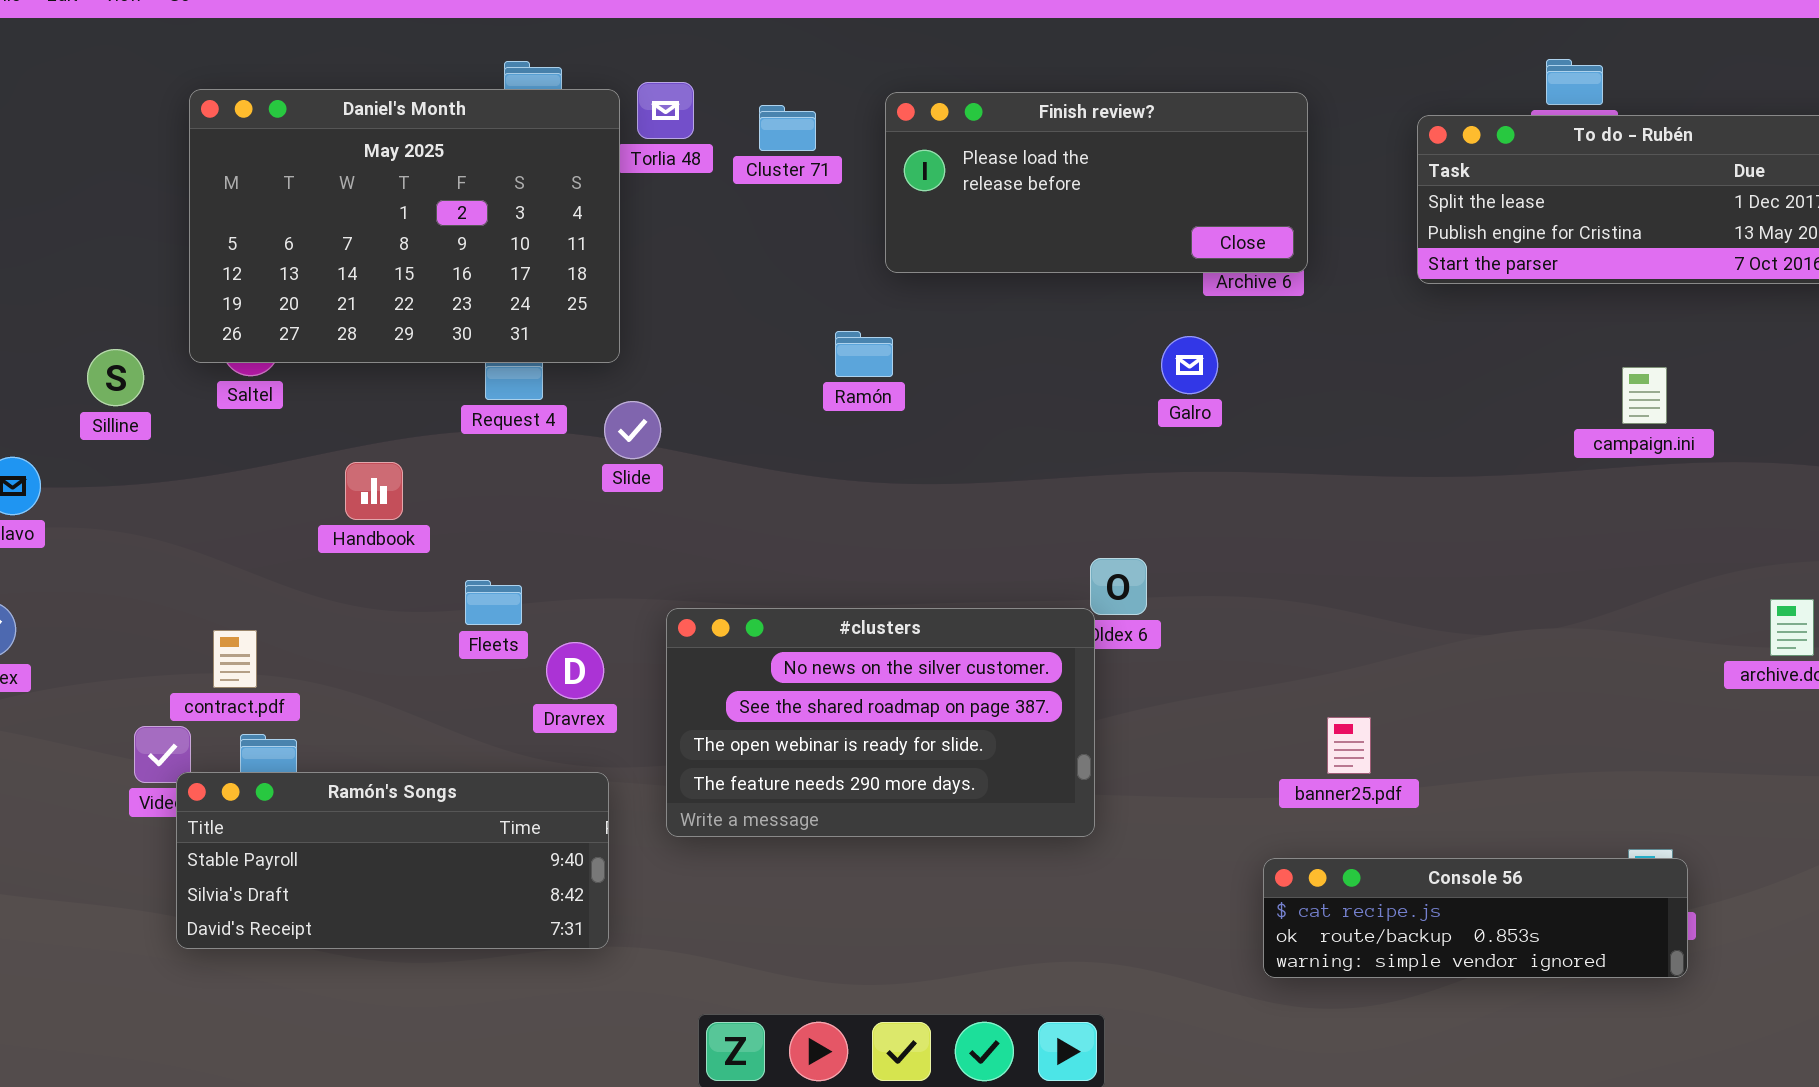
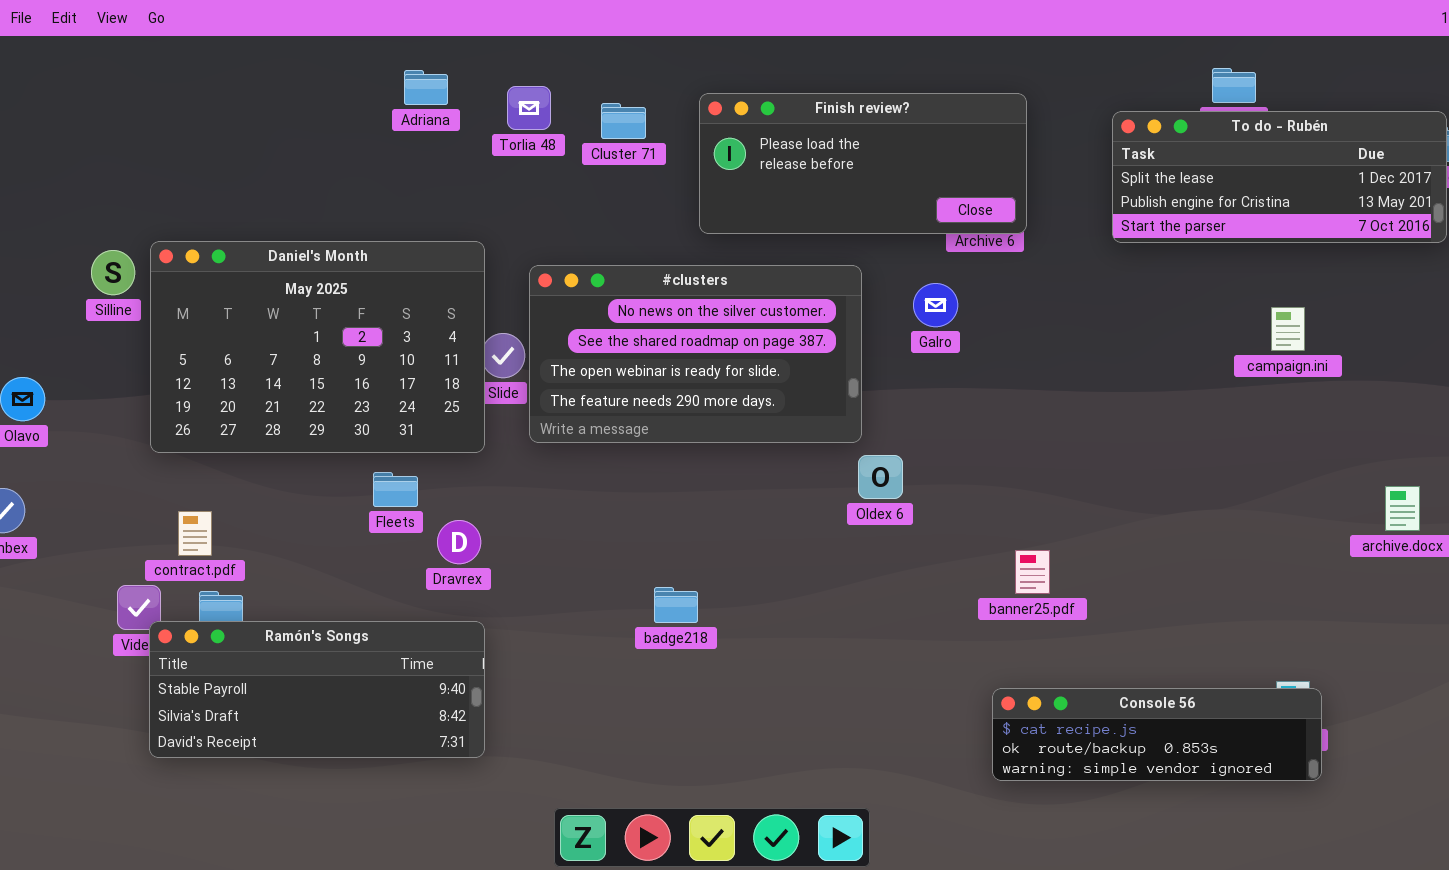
Daniel's Month: [189,89,620,363] -> [150,241,485,453], moved
Silline: [87,349,144,406] -> [91,250,135,295], moved
#clusters: [666,608,1095,837] -> [529,265,862,443], moved
banner25.pdf: [1327,717,1371,774] -> [1015,550,1050,594], moved

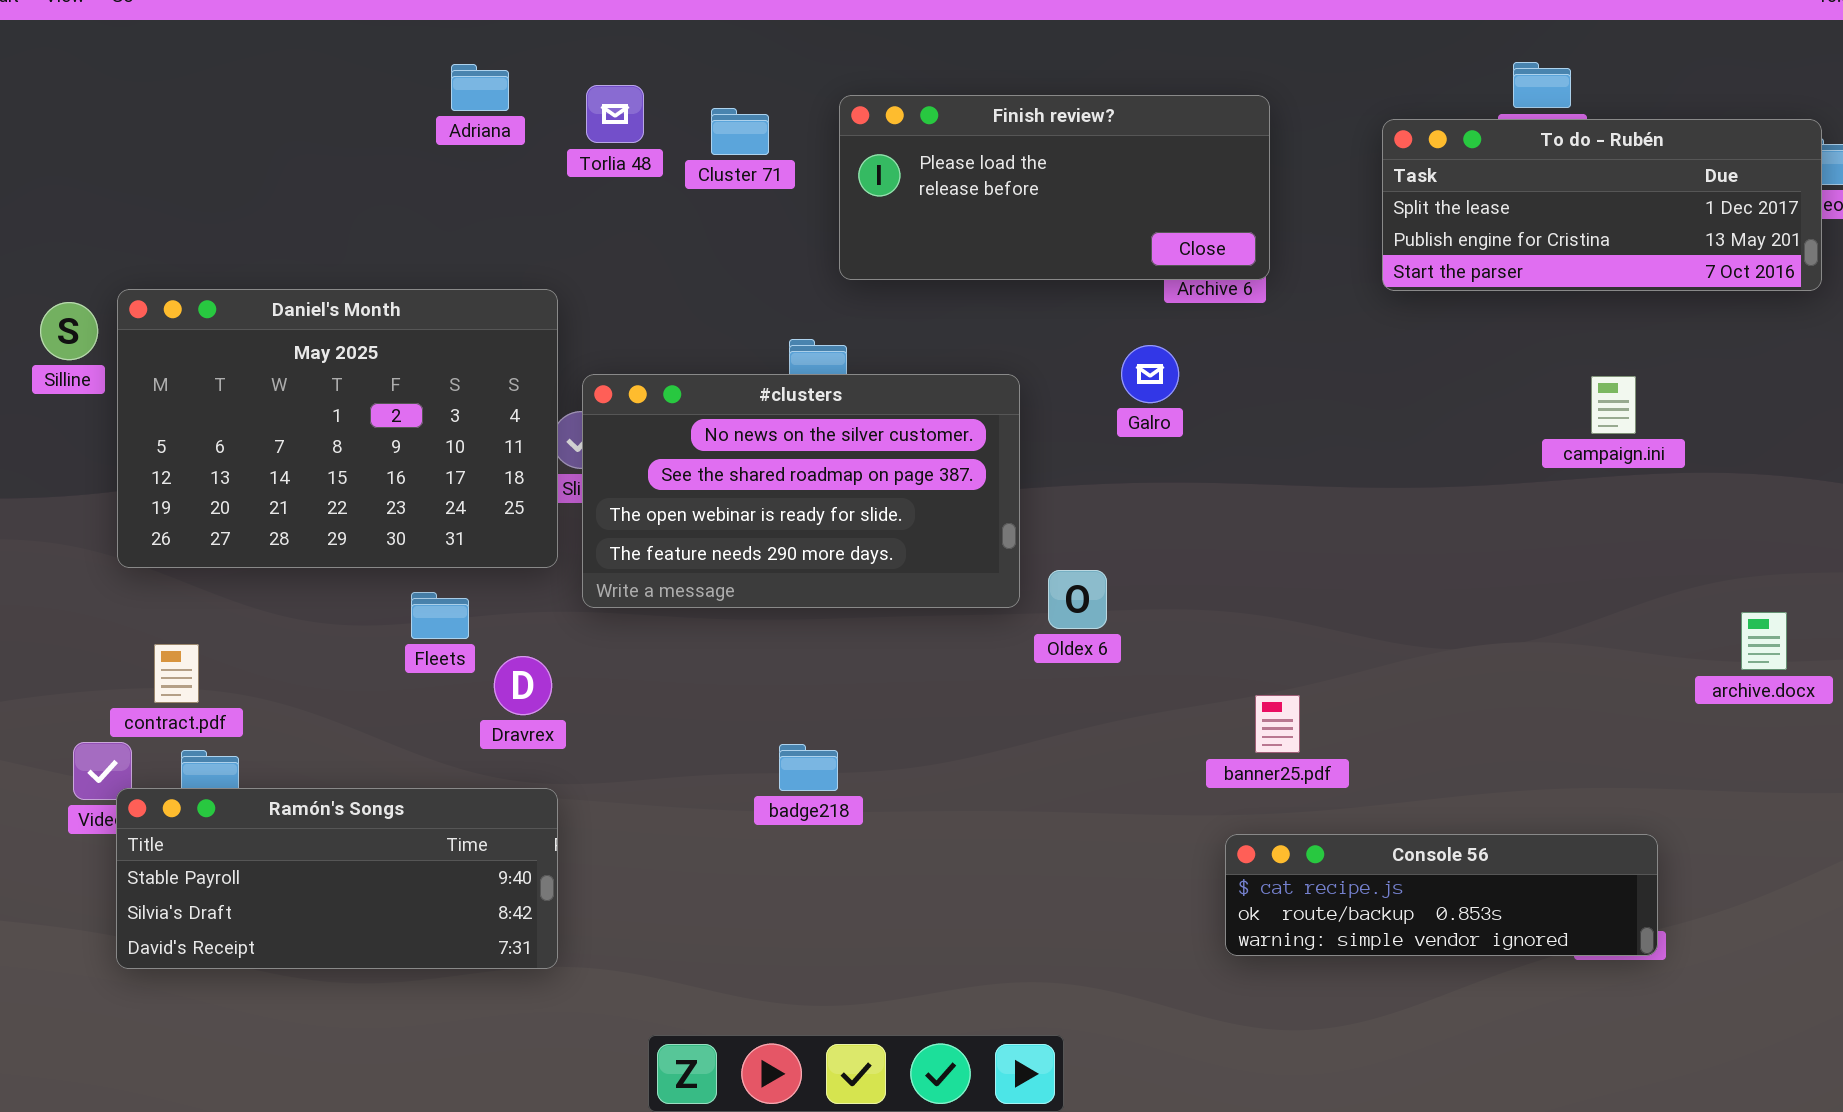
#clusters: [529,265,862,443] -> [582,374,1020,608], moved
Console 56: [992,688,1322,781] -> [1225,834,1658,956], moved

